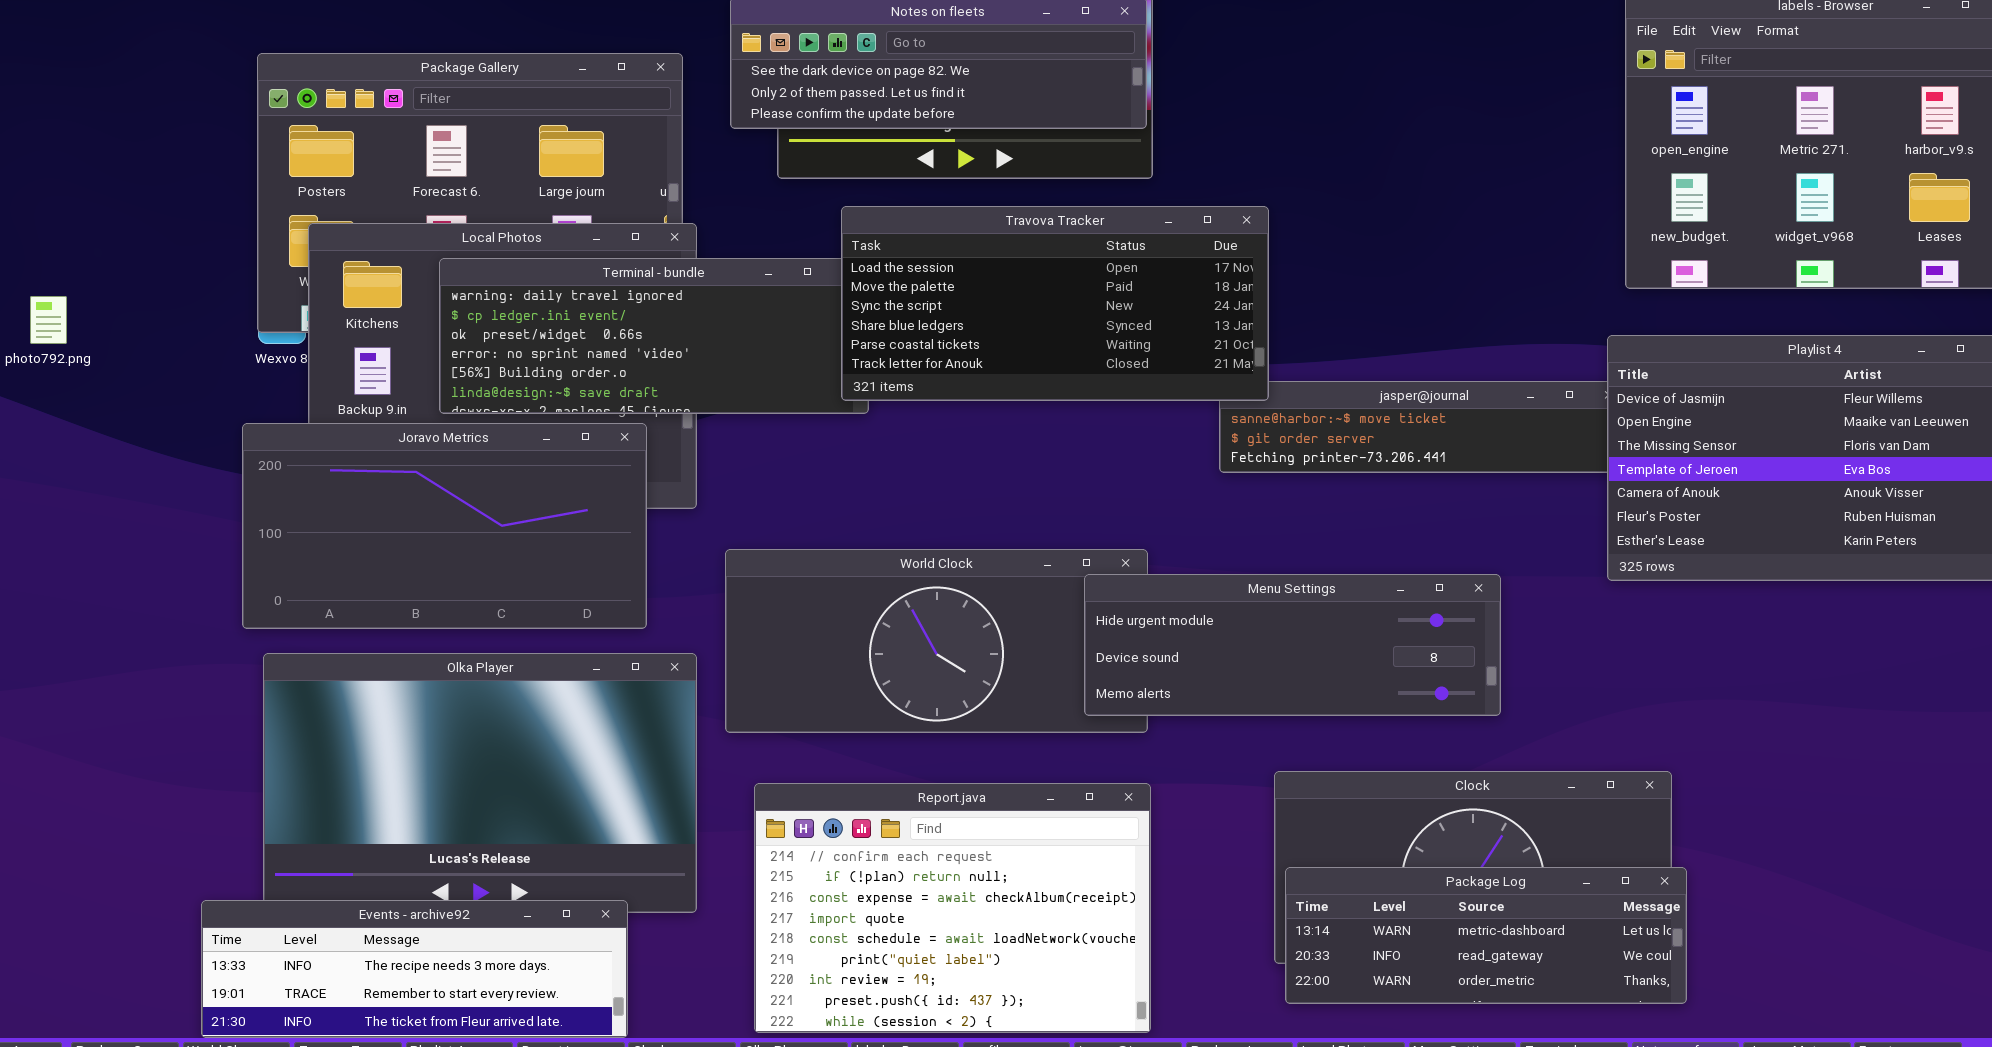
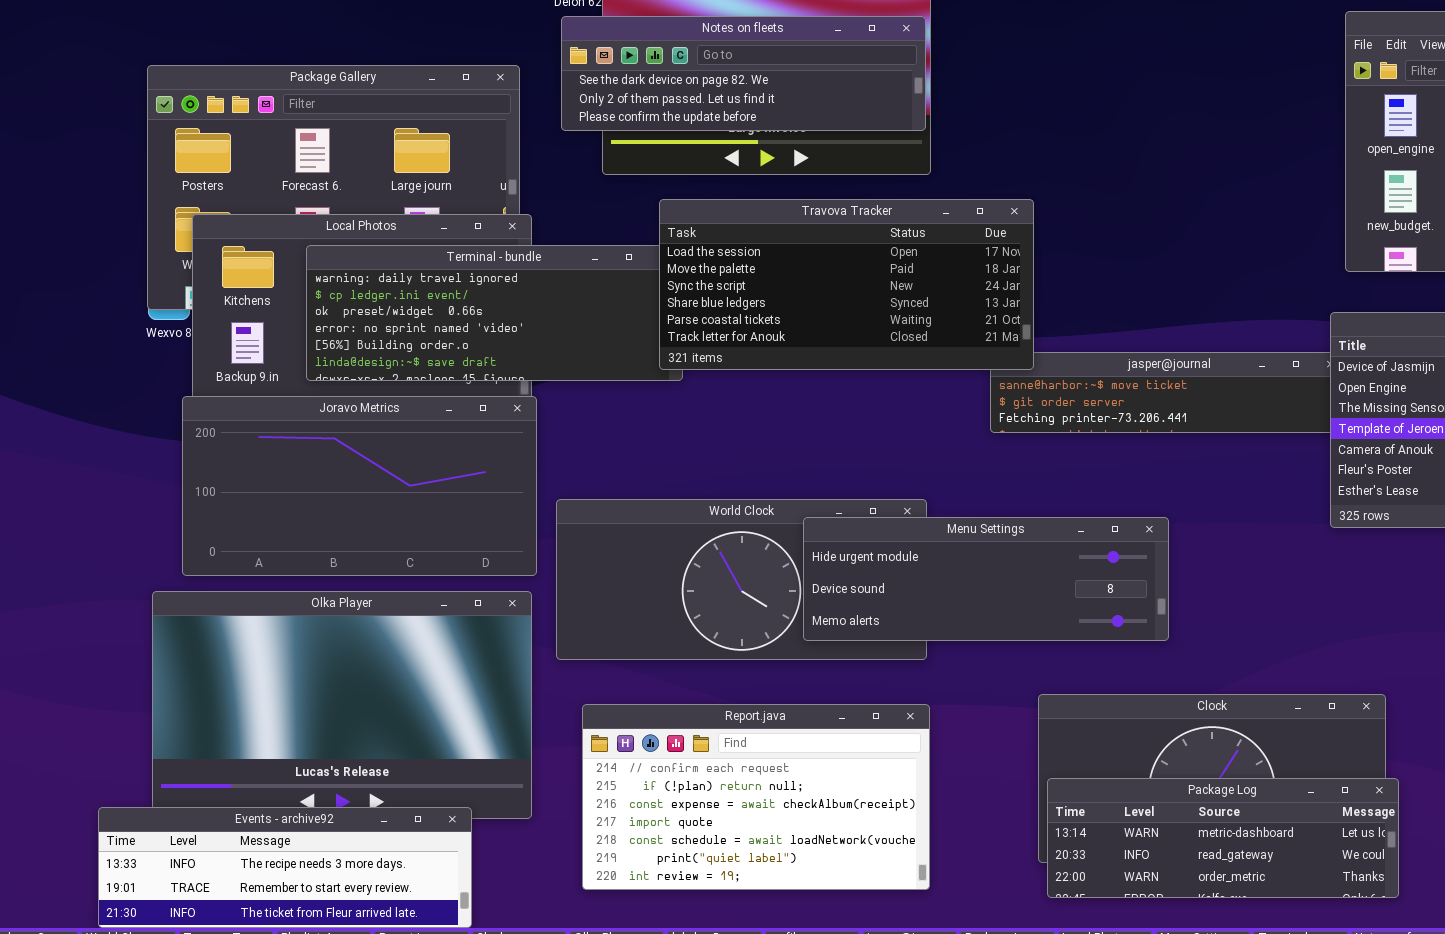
Joravo Metrics: [242,423,647,629] -> [182,396,537,576], moved
Menu Settings: [1084,574,1501,716] -> [803,517,1169,641], moved
Report.java: [754,783,1151,1033] -> [582,704,930,890], resized

